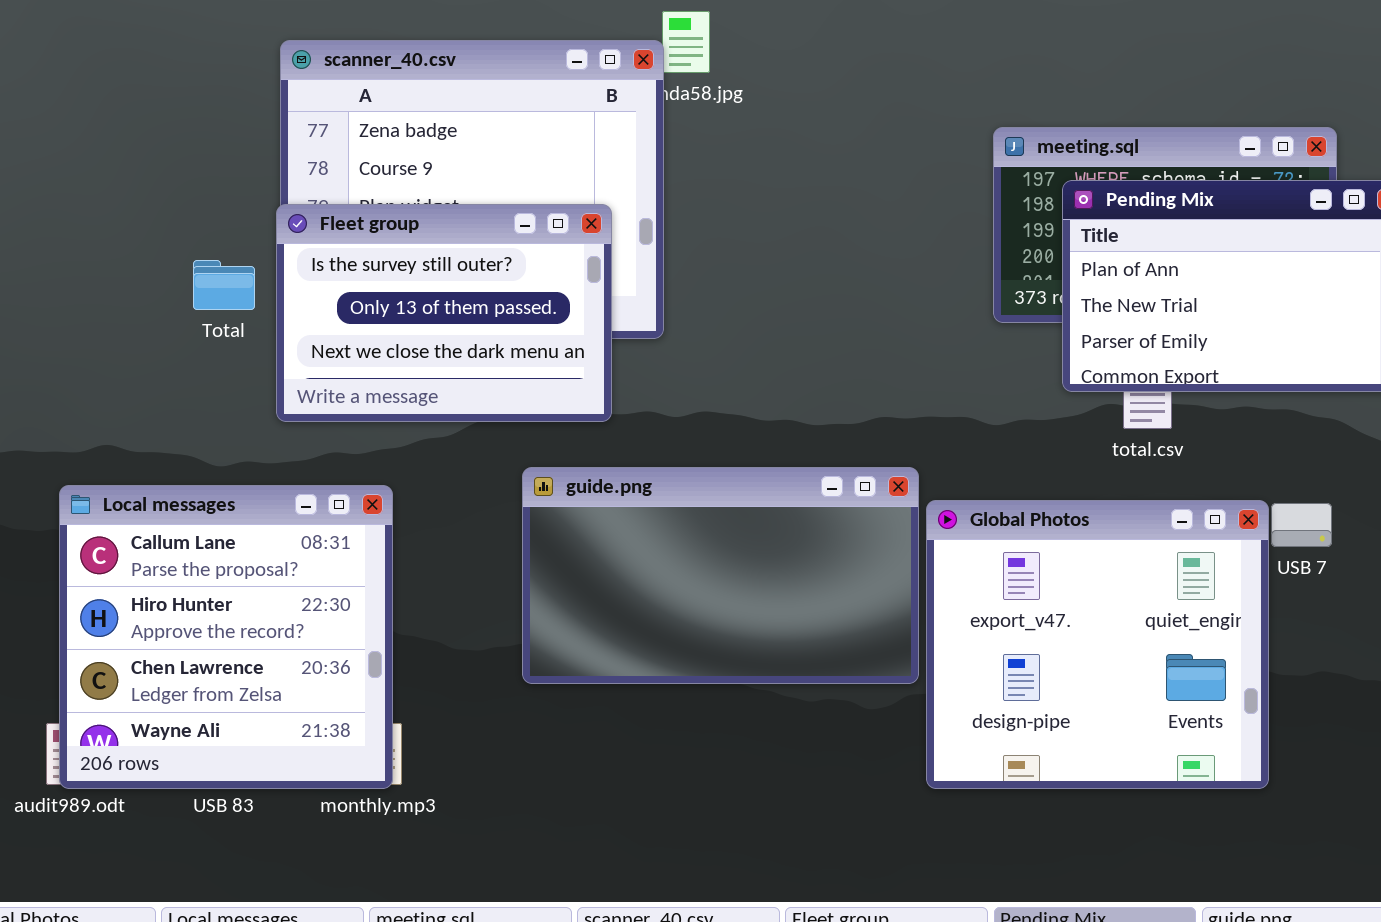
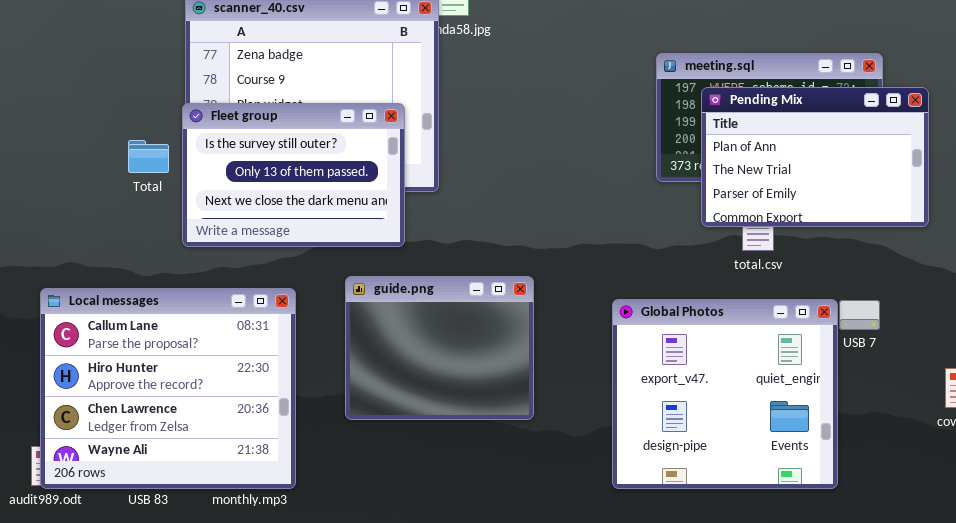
guide.png: [522,467,919,684] -> [345,276,534,420], resized
Local messages: [59,485,393,789] -> [40,288,296,489], resized

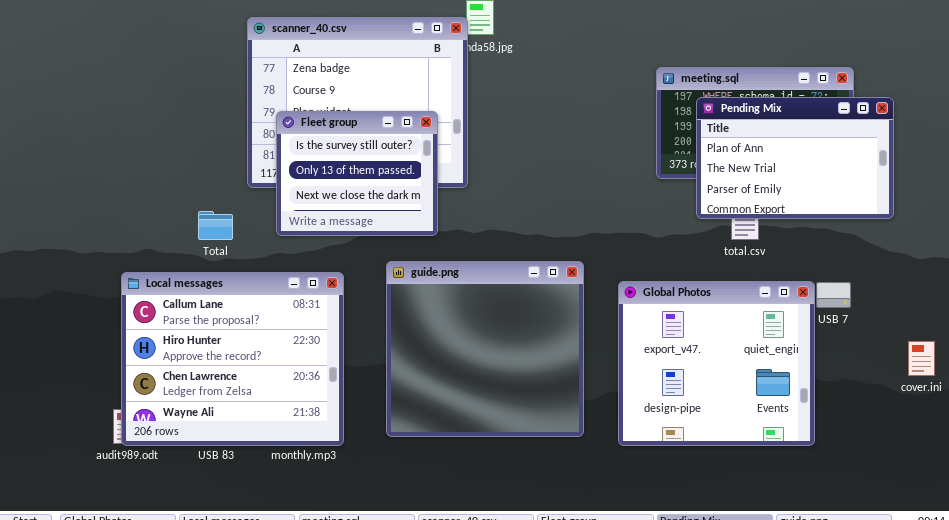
Fleet group: [182,103,405,247] -> [276,111,438,236], resized
Total: [128,140,169,173] -> [198,211,233,240], moved
guide.png: [345,276,534,420] -> [386,261,584,437], resized

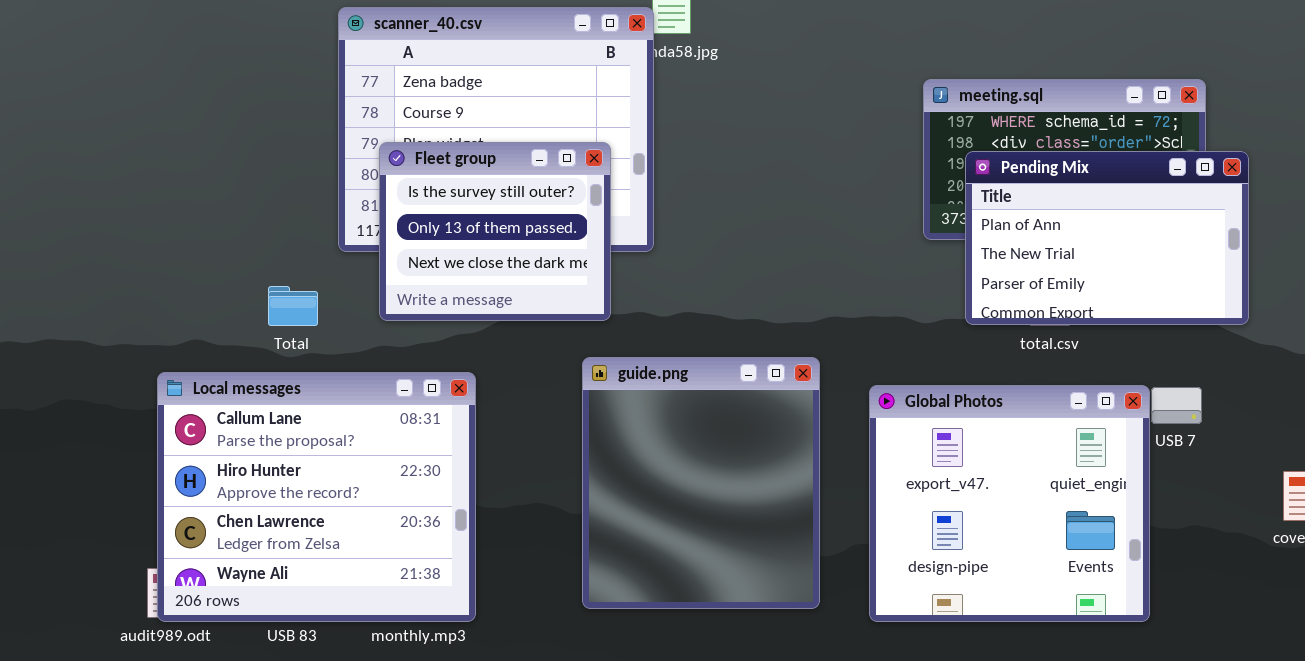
Pending Mix: [696,97,894,219] -> [965,151,1249,325], moved
guide.png: [386,261,584,437] -> [582,357,820,609], resized

